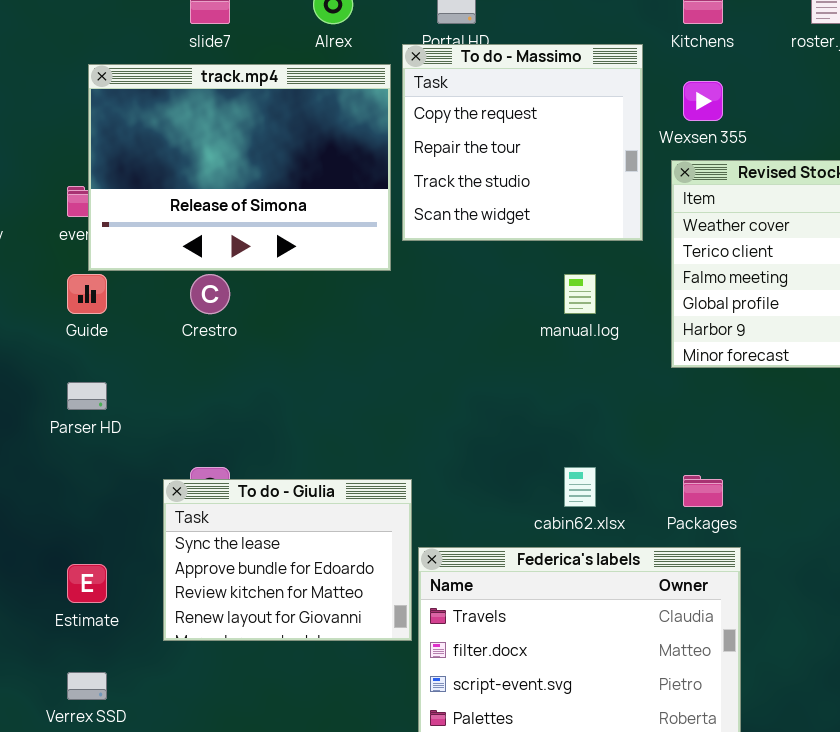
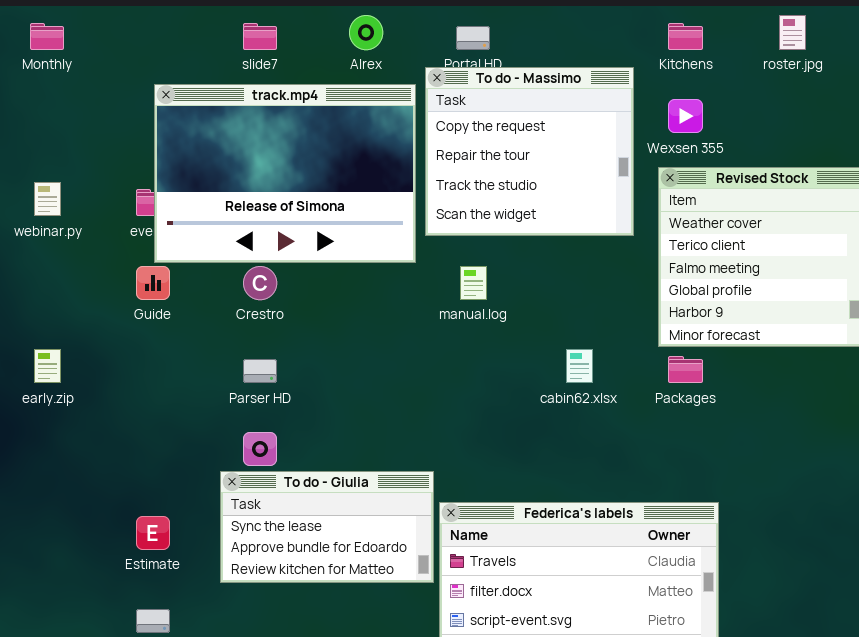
manual.log: [564,274,596,314] -> [460,266,487,300], moved
Parser HD: [67,382,107,410] -> [243,359,277,383], moved
cabin62.xlsx: [564,467,596,507] -> [566,349,593,383], moved
Packages: [683,475,723,507] -> [668,356,703,383], moved
To do - Giulia: [163,479,412,641] -> [220,471,434,583], resized

